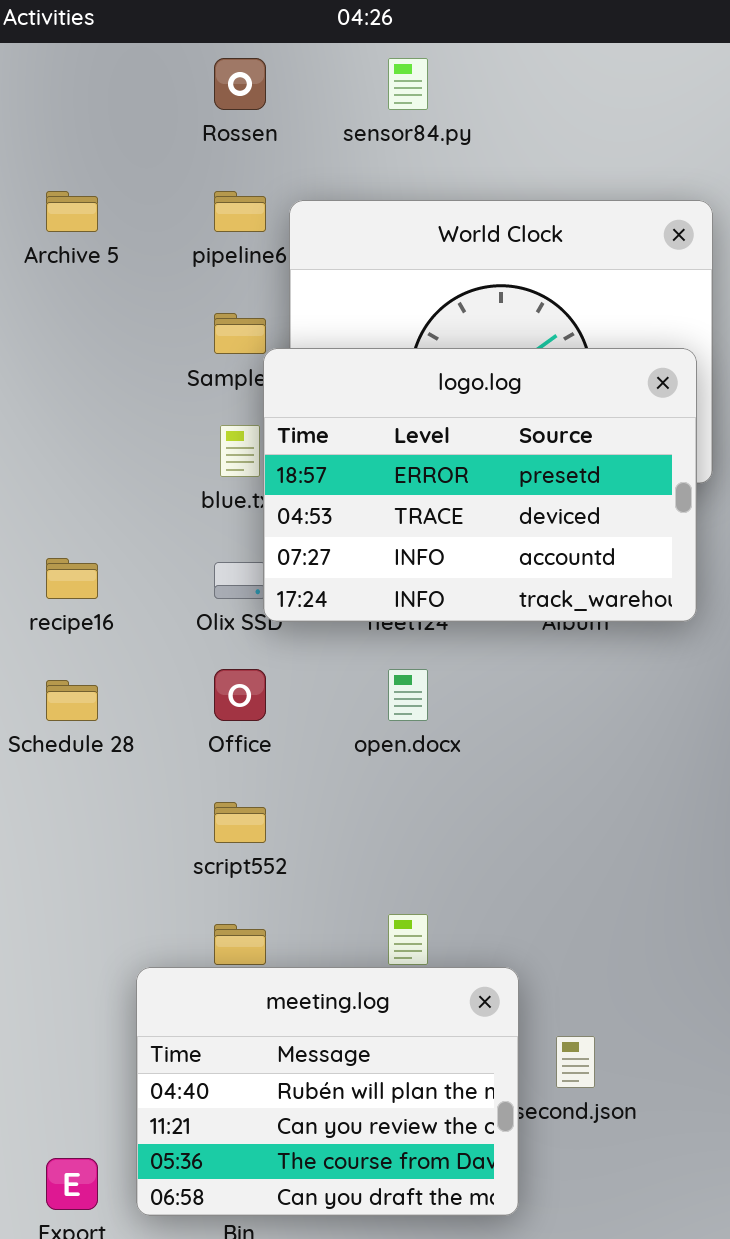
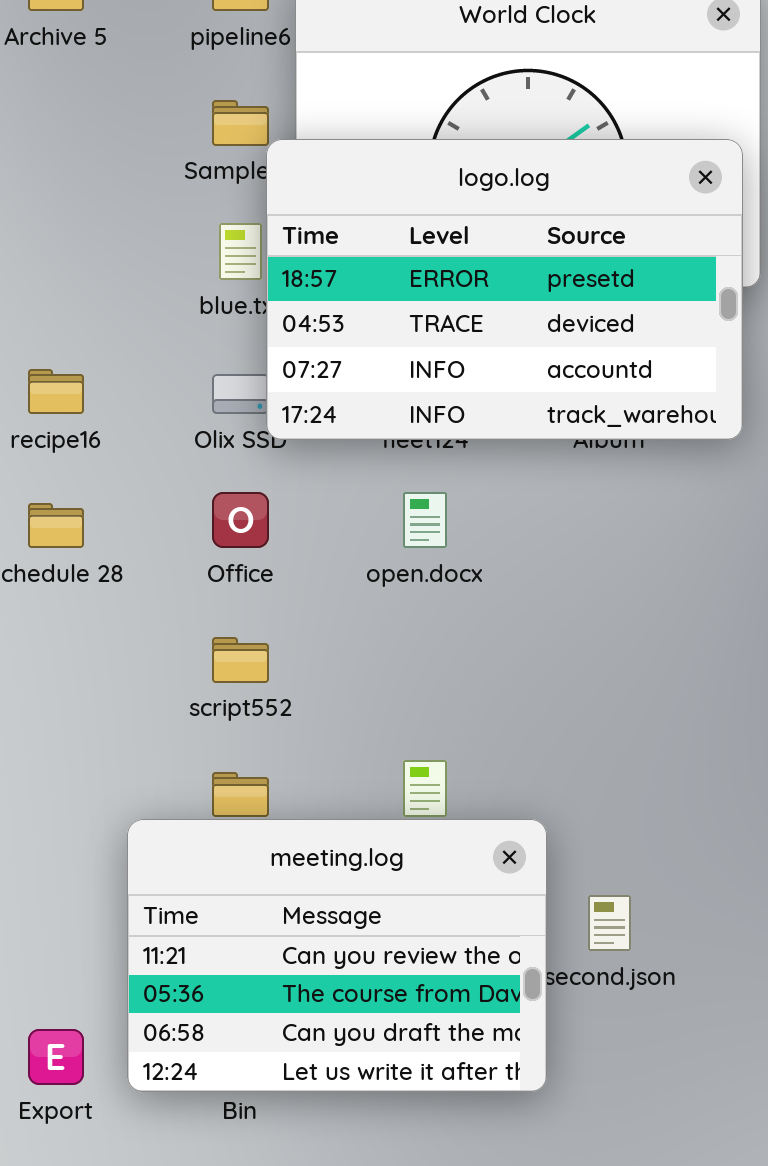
meeting.log: [136,967,519,1216] -> [127,819,547,1092], scrolled down 1 row

